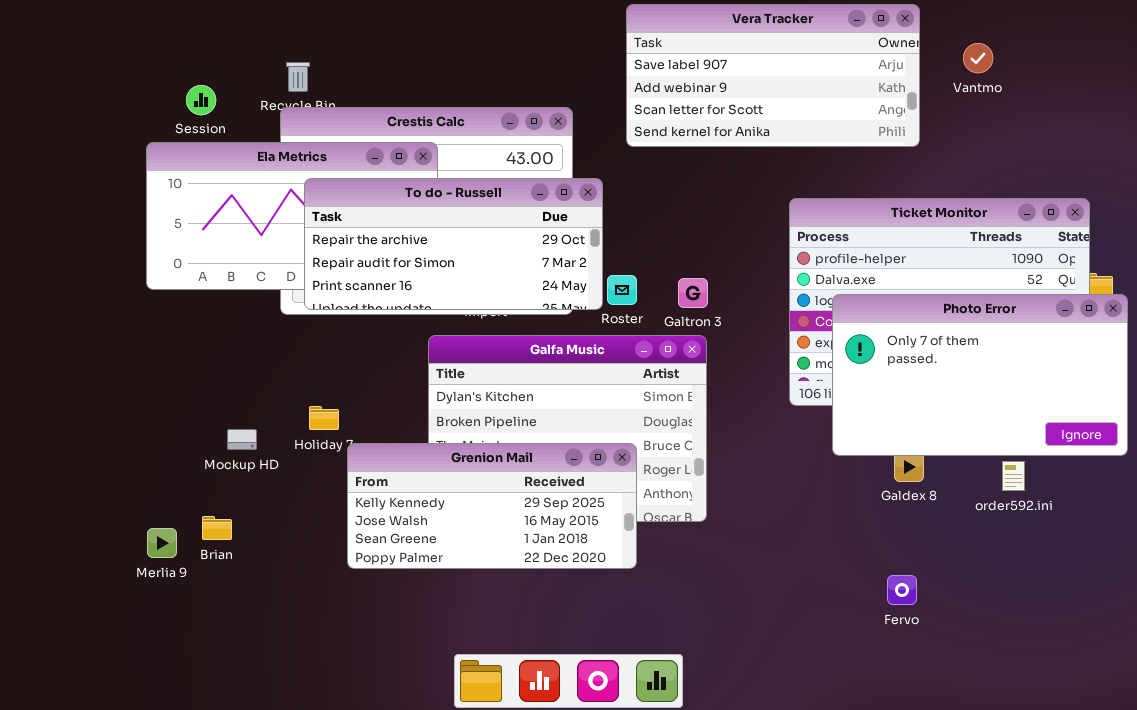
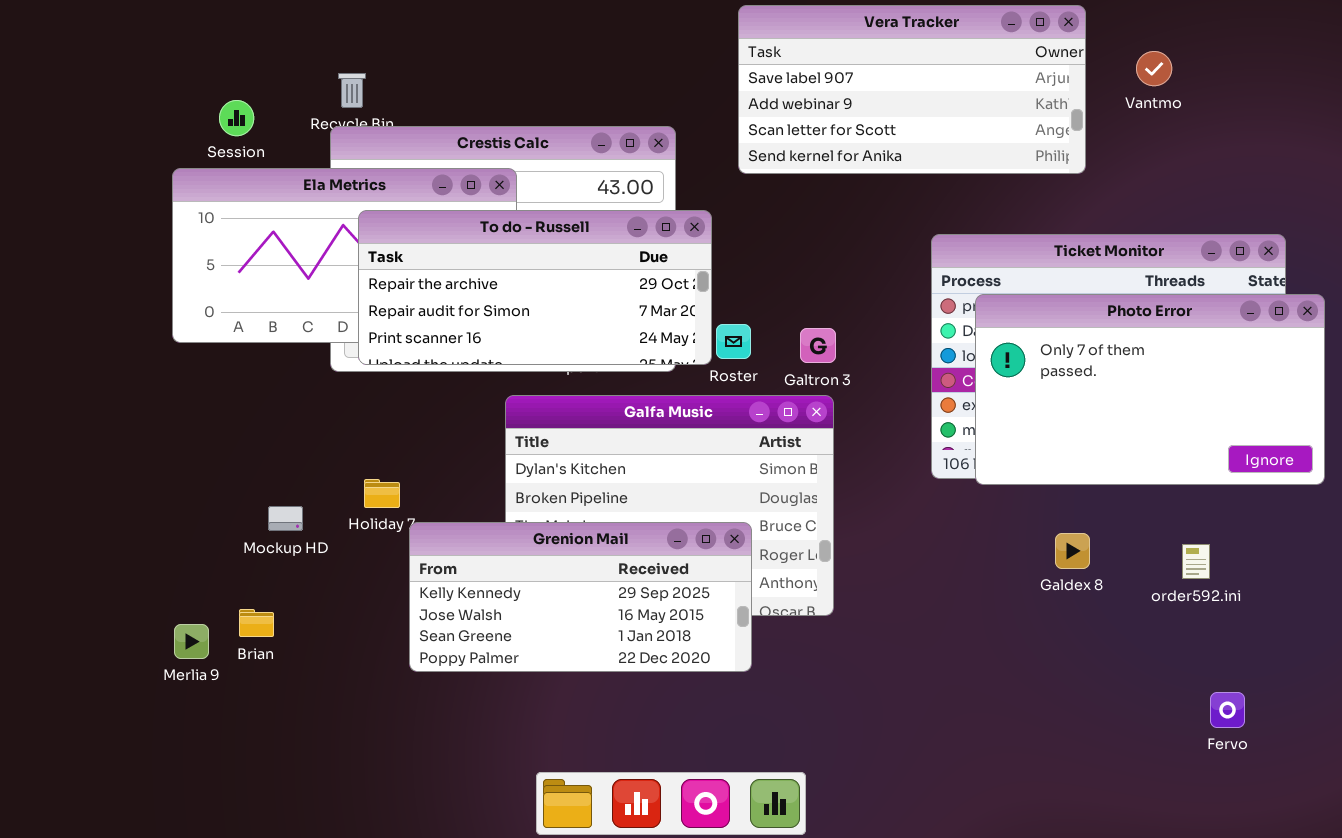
Photo Error: [832,294,1128,456] -> [975,294,1325,485], moved
Fervo: [887,575,917,605] -> [1210,692,1245,728], moved

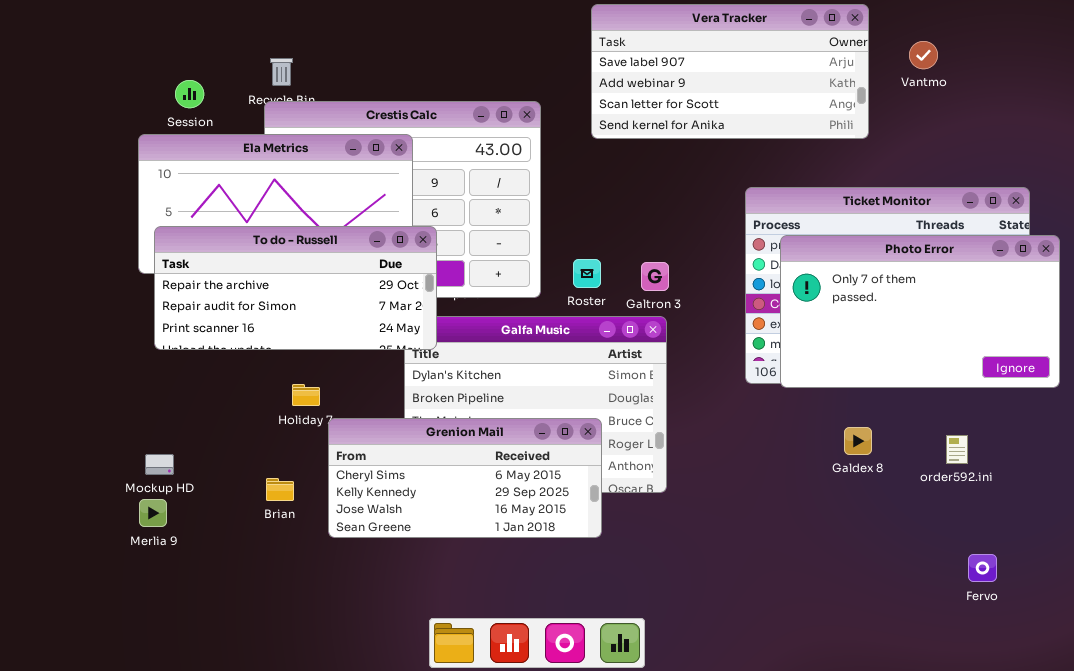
To do - Russell: [358,210,712,365] -> [154,226,437,350], moved
Mockup HD: [268,506,303,531] -> [145,454,174,475], moved
Grenion Mail: [409,522,752,672] -> [328,418,602,538], scrolled up 1 row
Brian: [239,609,274,637] -> [266,478,294,501], moved

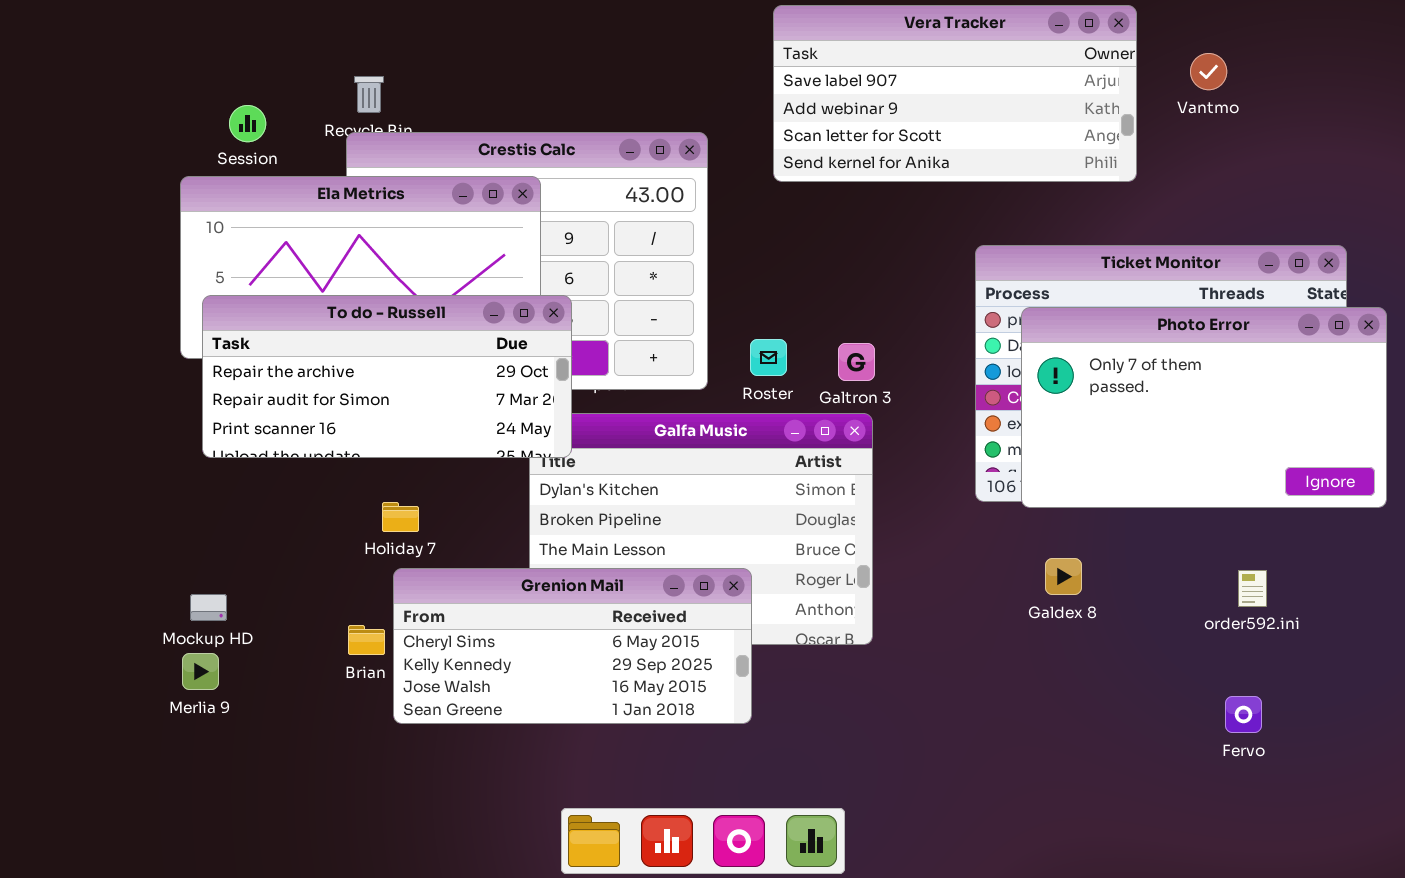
Grenion Mail: [328,418,602,538] -> [393,568,752,724], moved
Galdex 8: [844,427,872,455] -> [1045,558,1082,595], moved
Fervo: [968,554,997,582] -> [1225,696,1262,733], moved

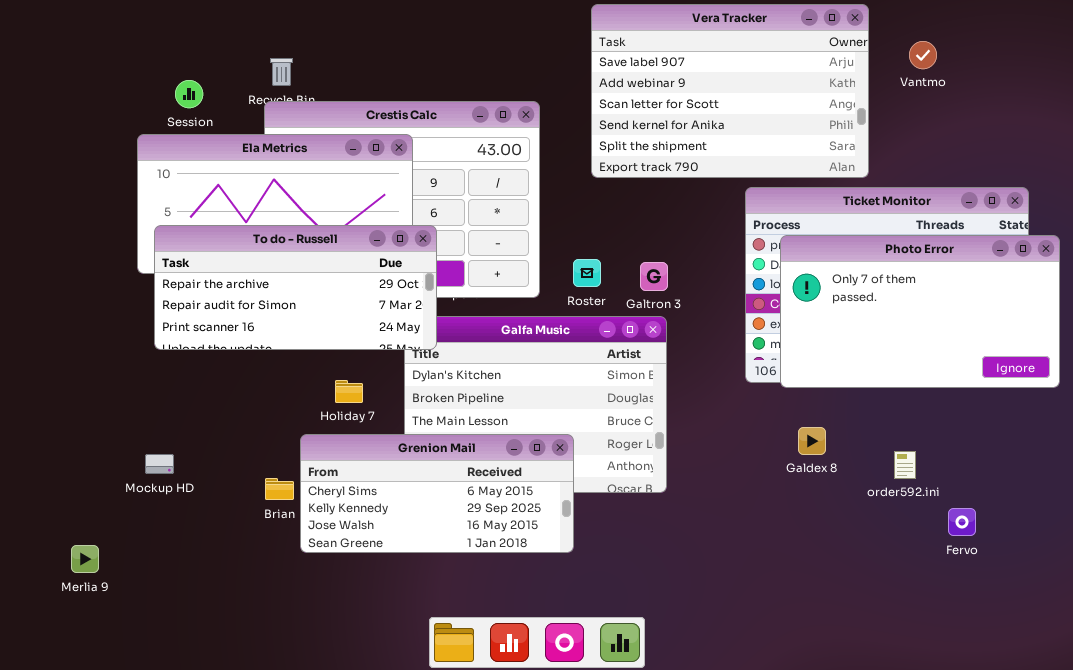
Vera Tracker: [773,5,1137,182] -> [591,4,869,178], resized
Holiday 7: [382,502,419,532] -> [335,380,363,403], moved
order592.ini: [1238,570,1267,607] -> [894,451,916,479], moved
Merlia 9: [182,653,219,690] -> [71,545,99,573], moved
Fervo: [1225,696,1262,733] -> [948,508,976,536], moved

